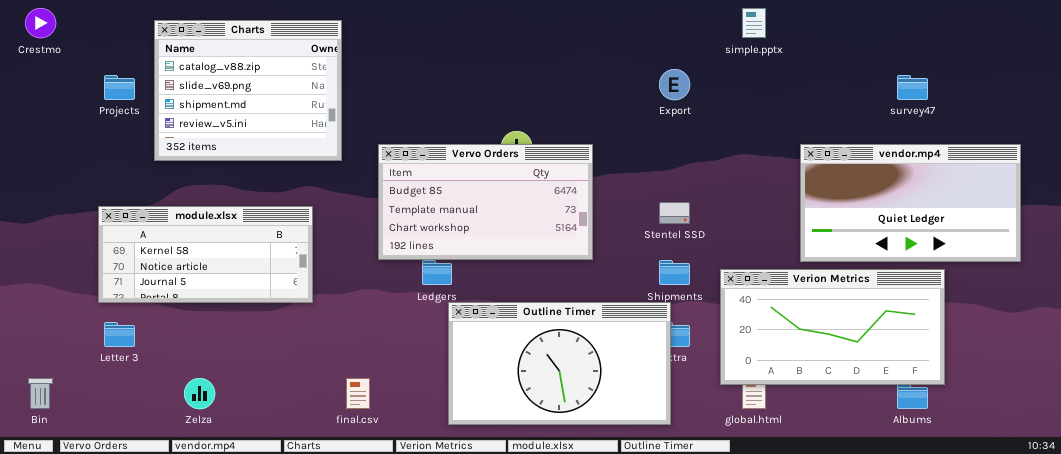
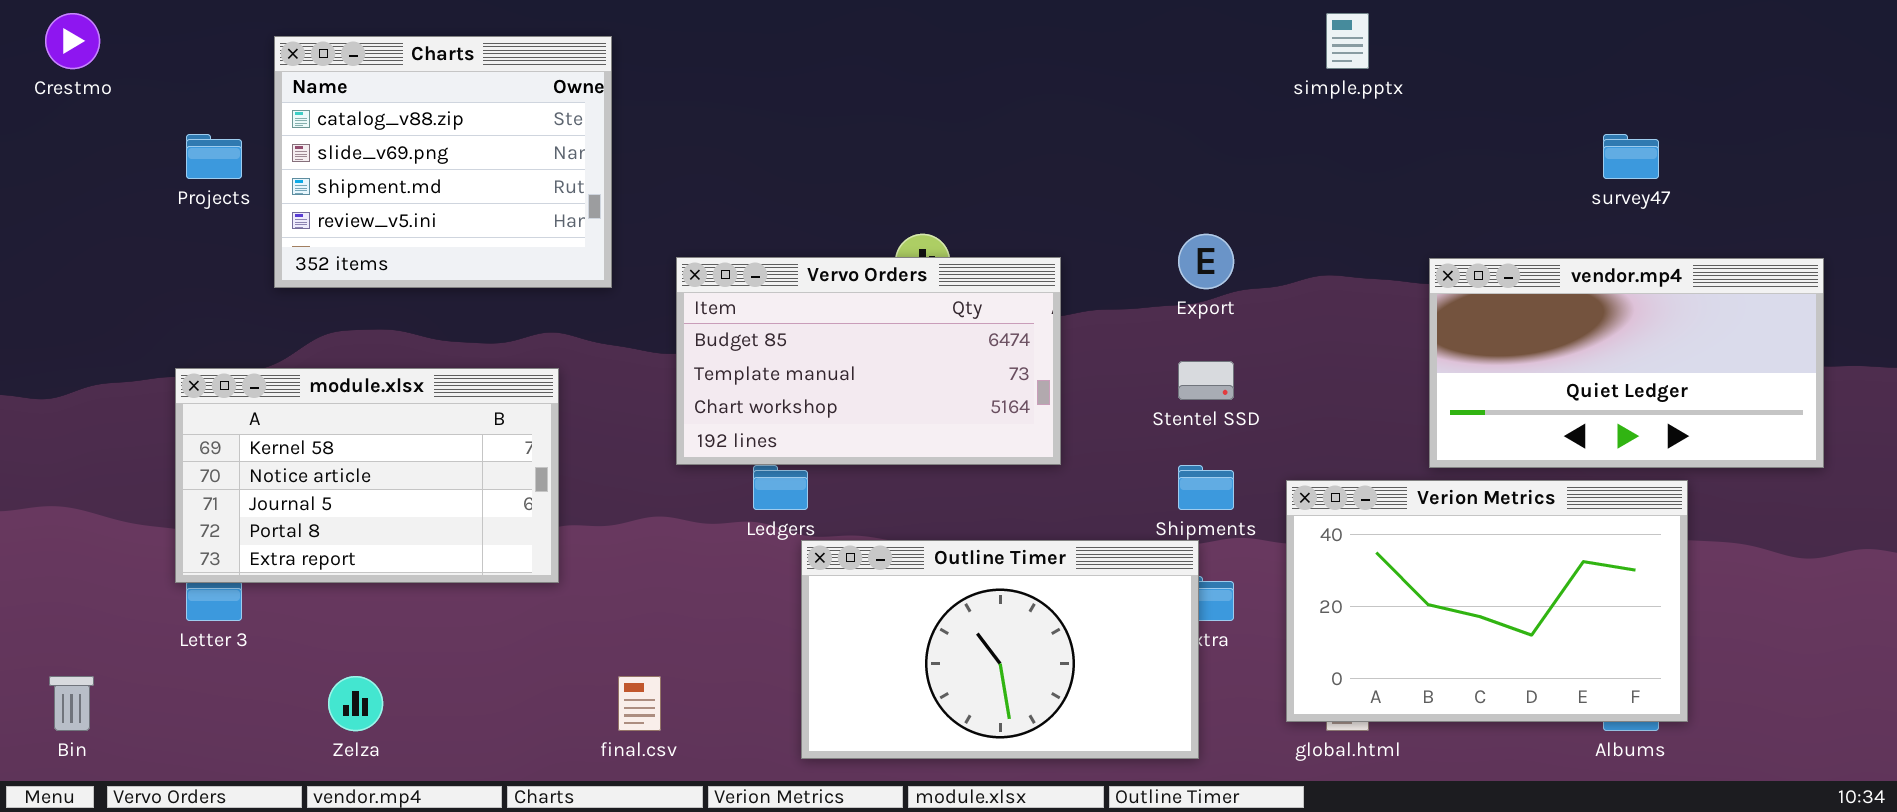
Export: [659,69,690,100] -> [1178,234,1234,289], moved
module.xlsx: [98,206,313,303] -> [175,368,559,583], resized
Verion Metrics: [720,269,945,385] -> [1286,480,1688,722], resized

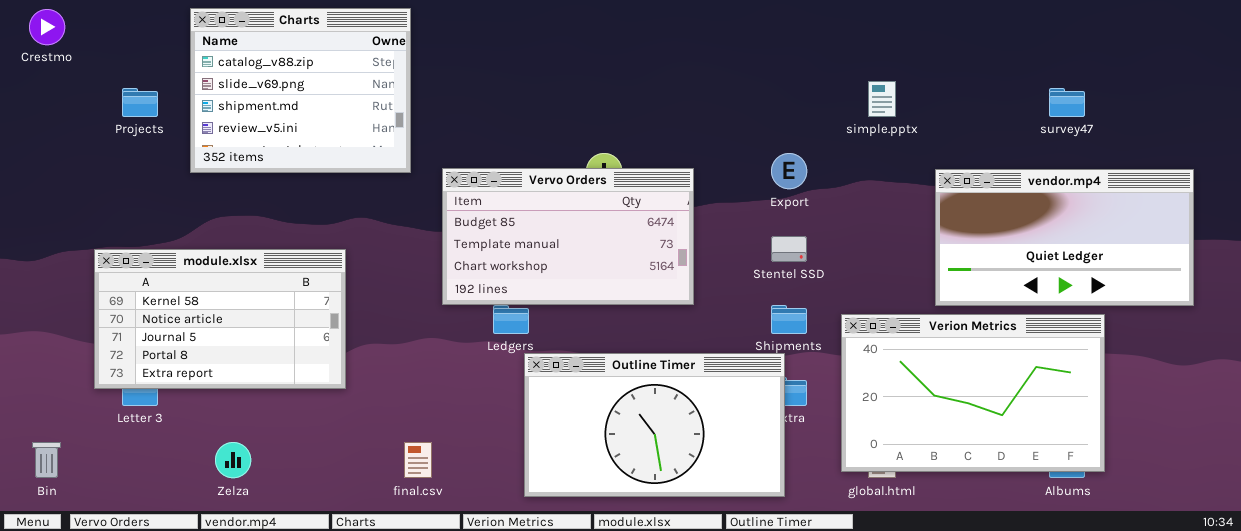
simple.pptx: [1326,13,1369,69] -> [868,81,896,117], moved
Charts: [274,36,612,288] -> [190,8,411,173], moved
module.xlsx: [175,368,559,583] -> [94,249,346,389], moved

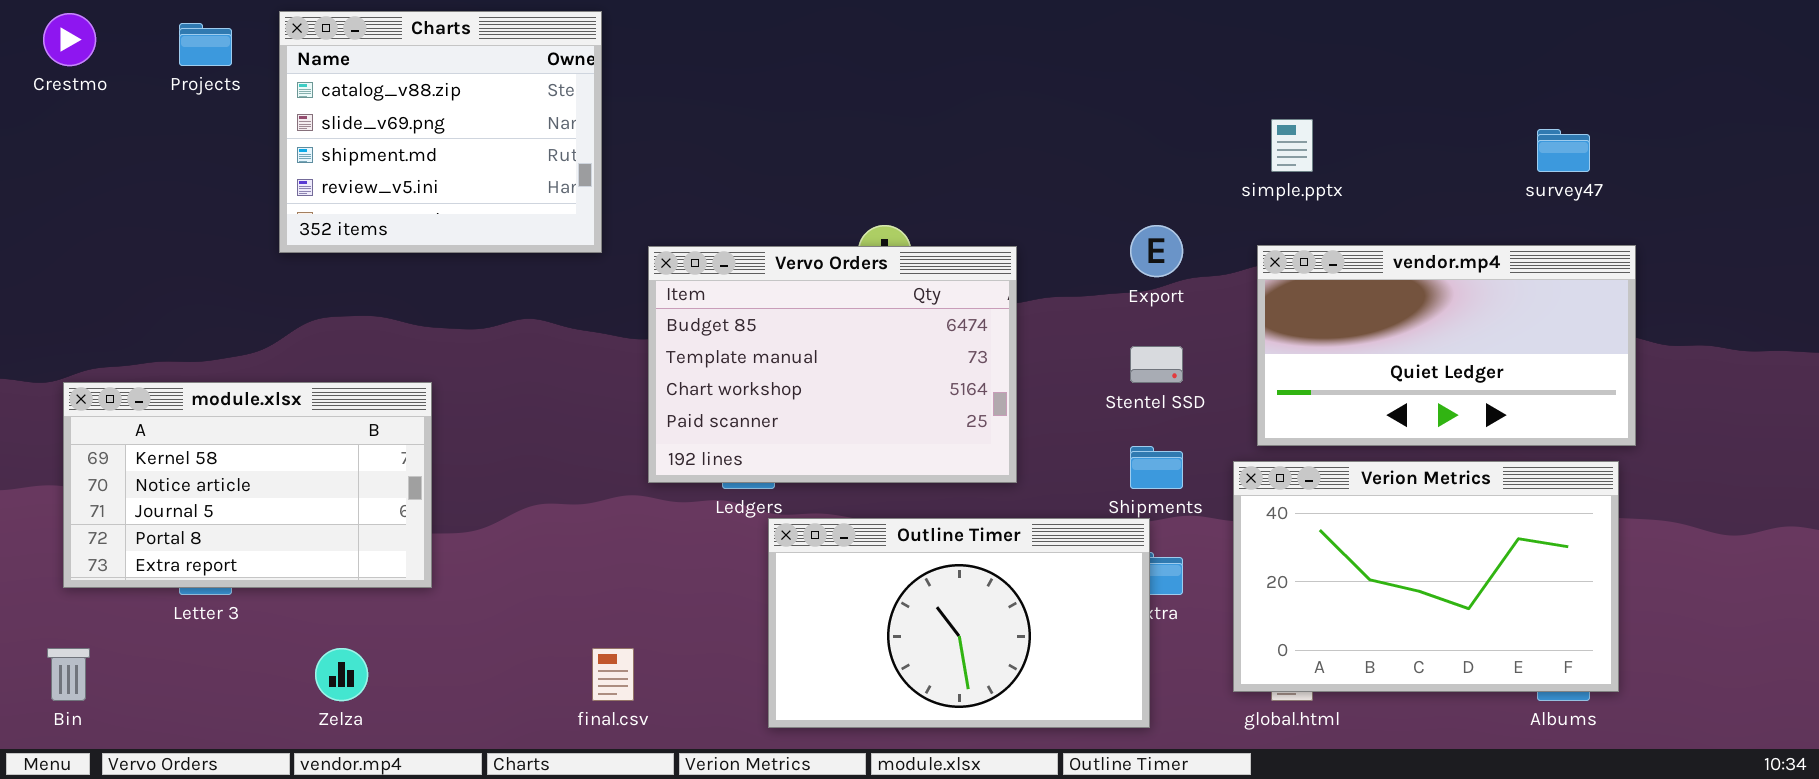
Projects: [122,88,158,117] -> [179,23,232,66], moved
Vervo Orders: [442,168,694,305] -> [648,246,1017,483], resized
vendor.mp4: [935,169,1194,306] -> [1257,245,1636,446], moved
module.xlsx: [94,249,346,389] -> [63,382,432,588], moved

